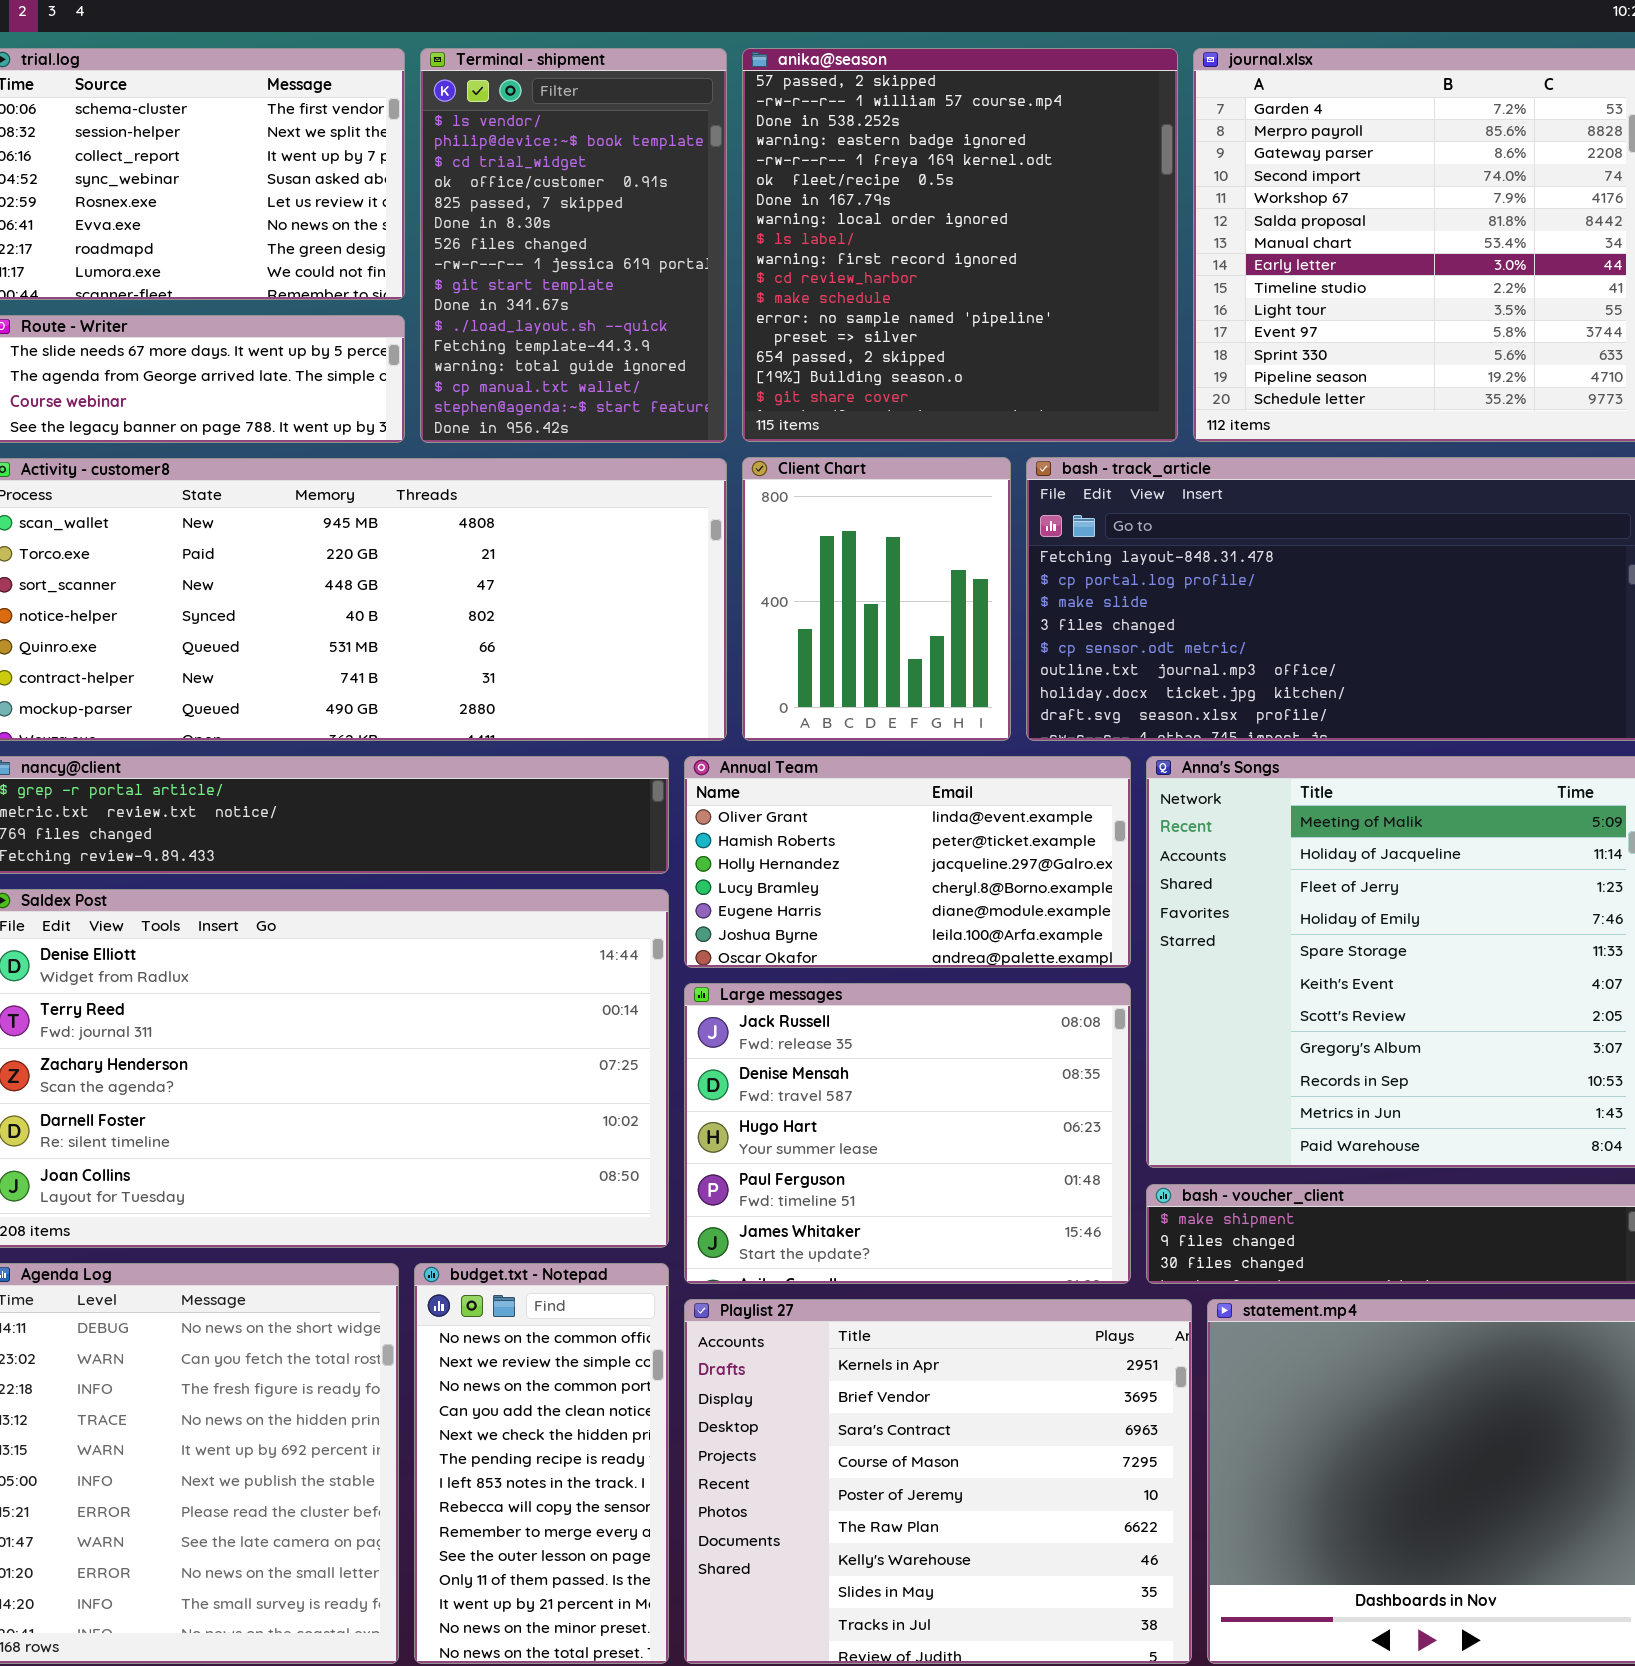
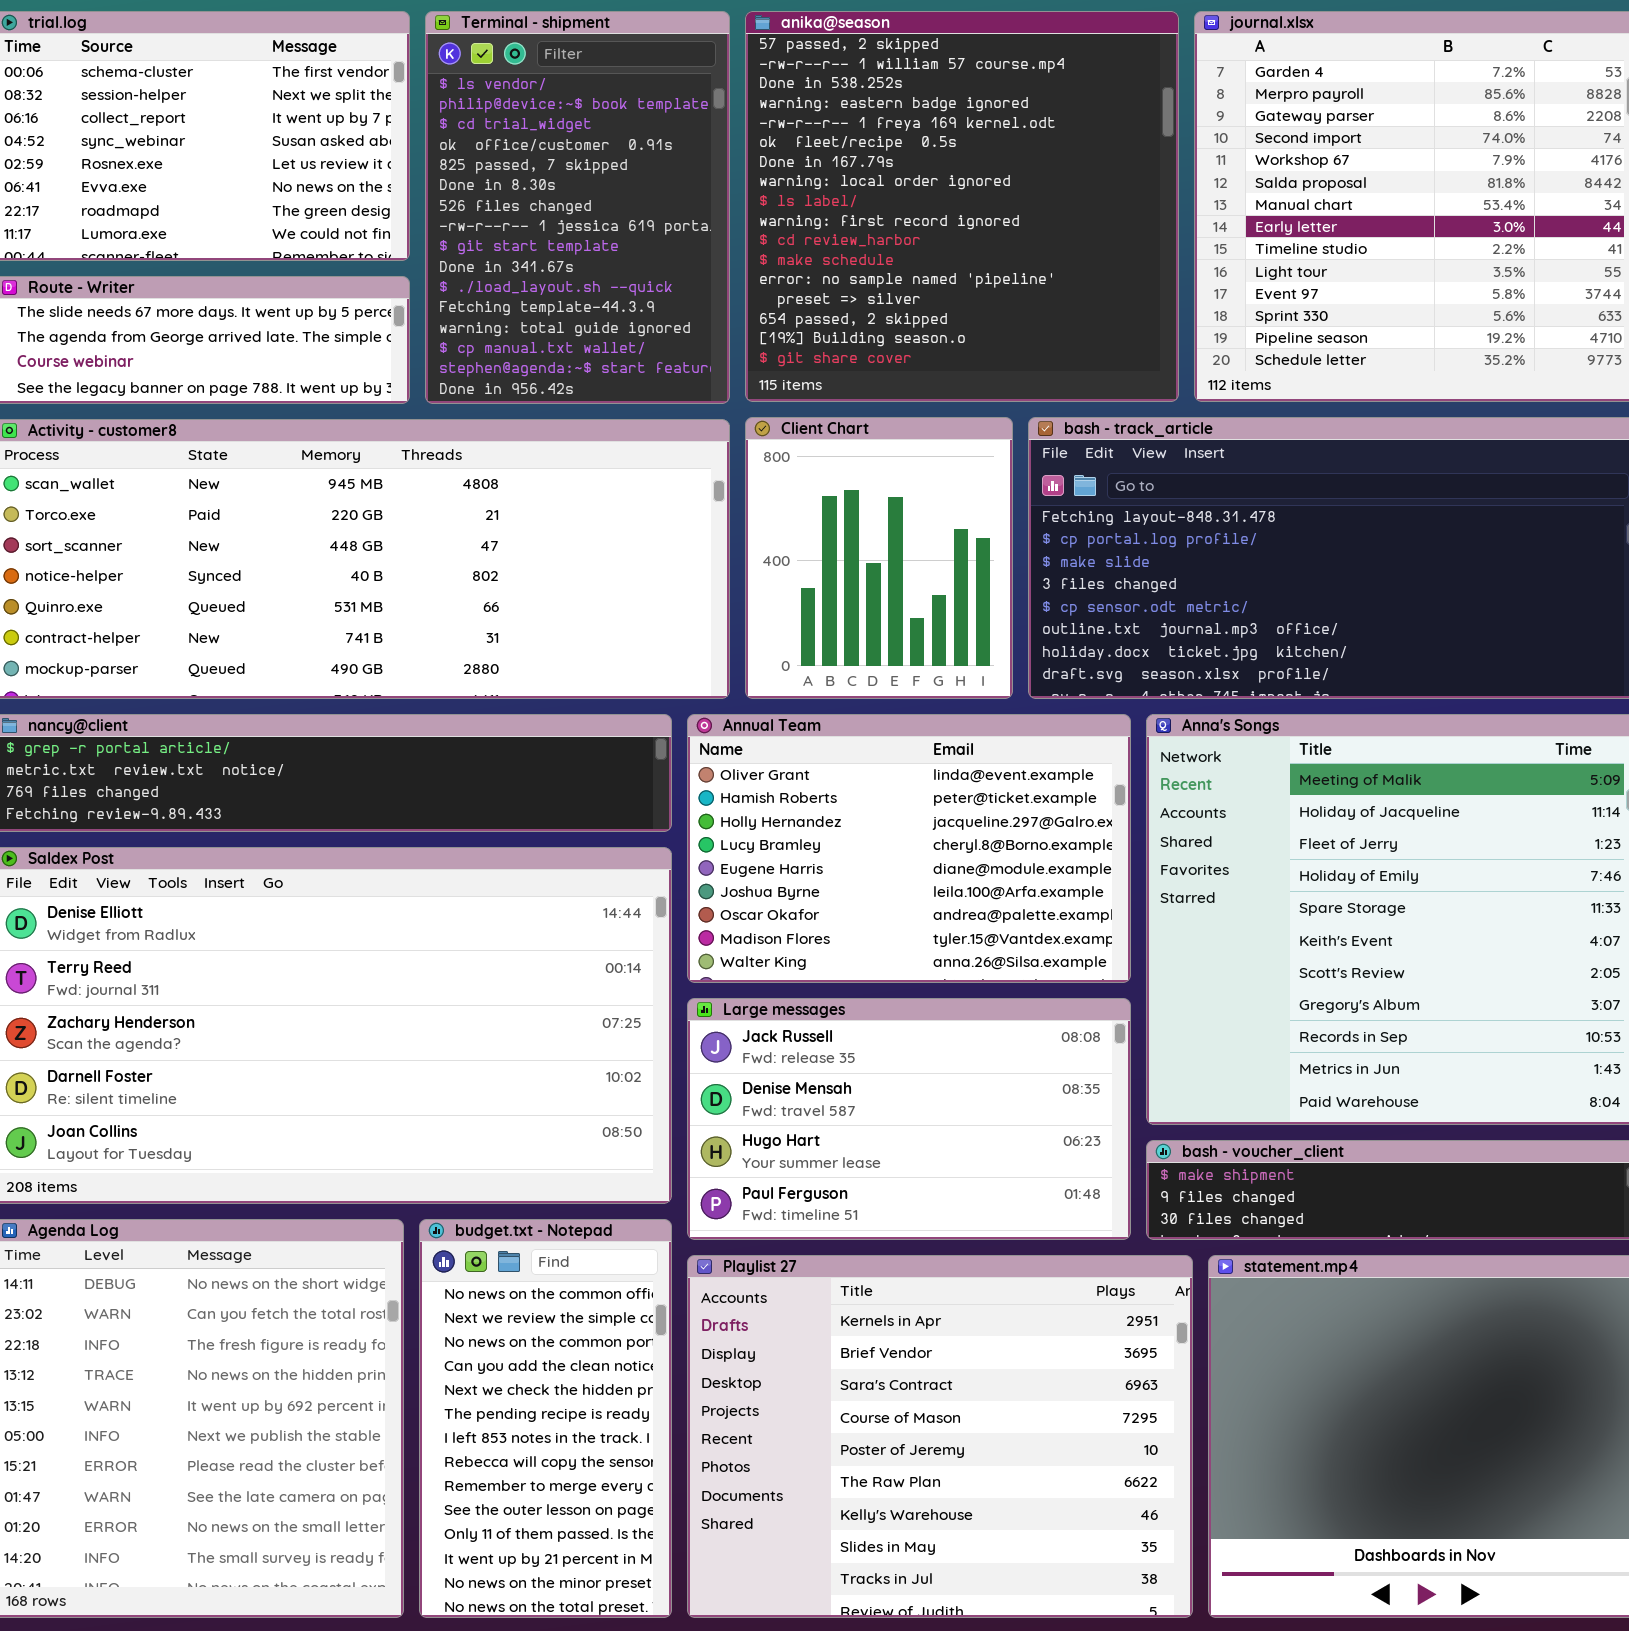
Annual Team: [684,756,1131,968] -> [687,714,1131,983], resized
Large messages: [684,983,1131,1284] -> [687,998,1131,1240], resized

